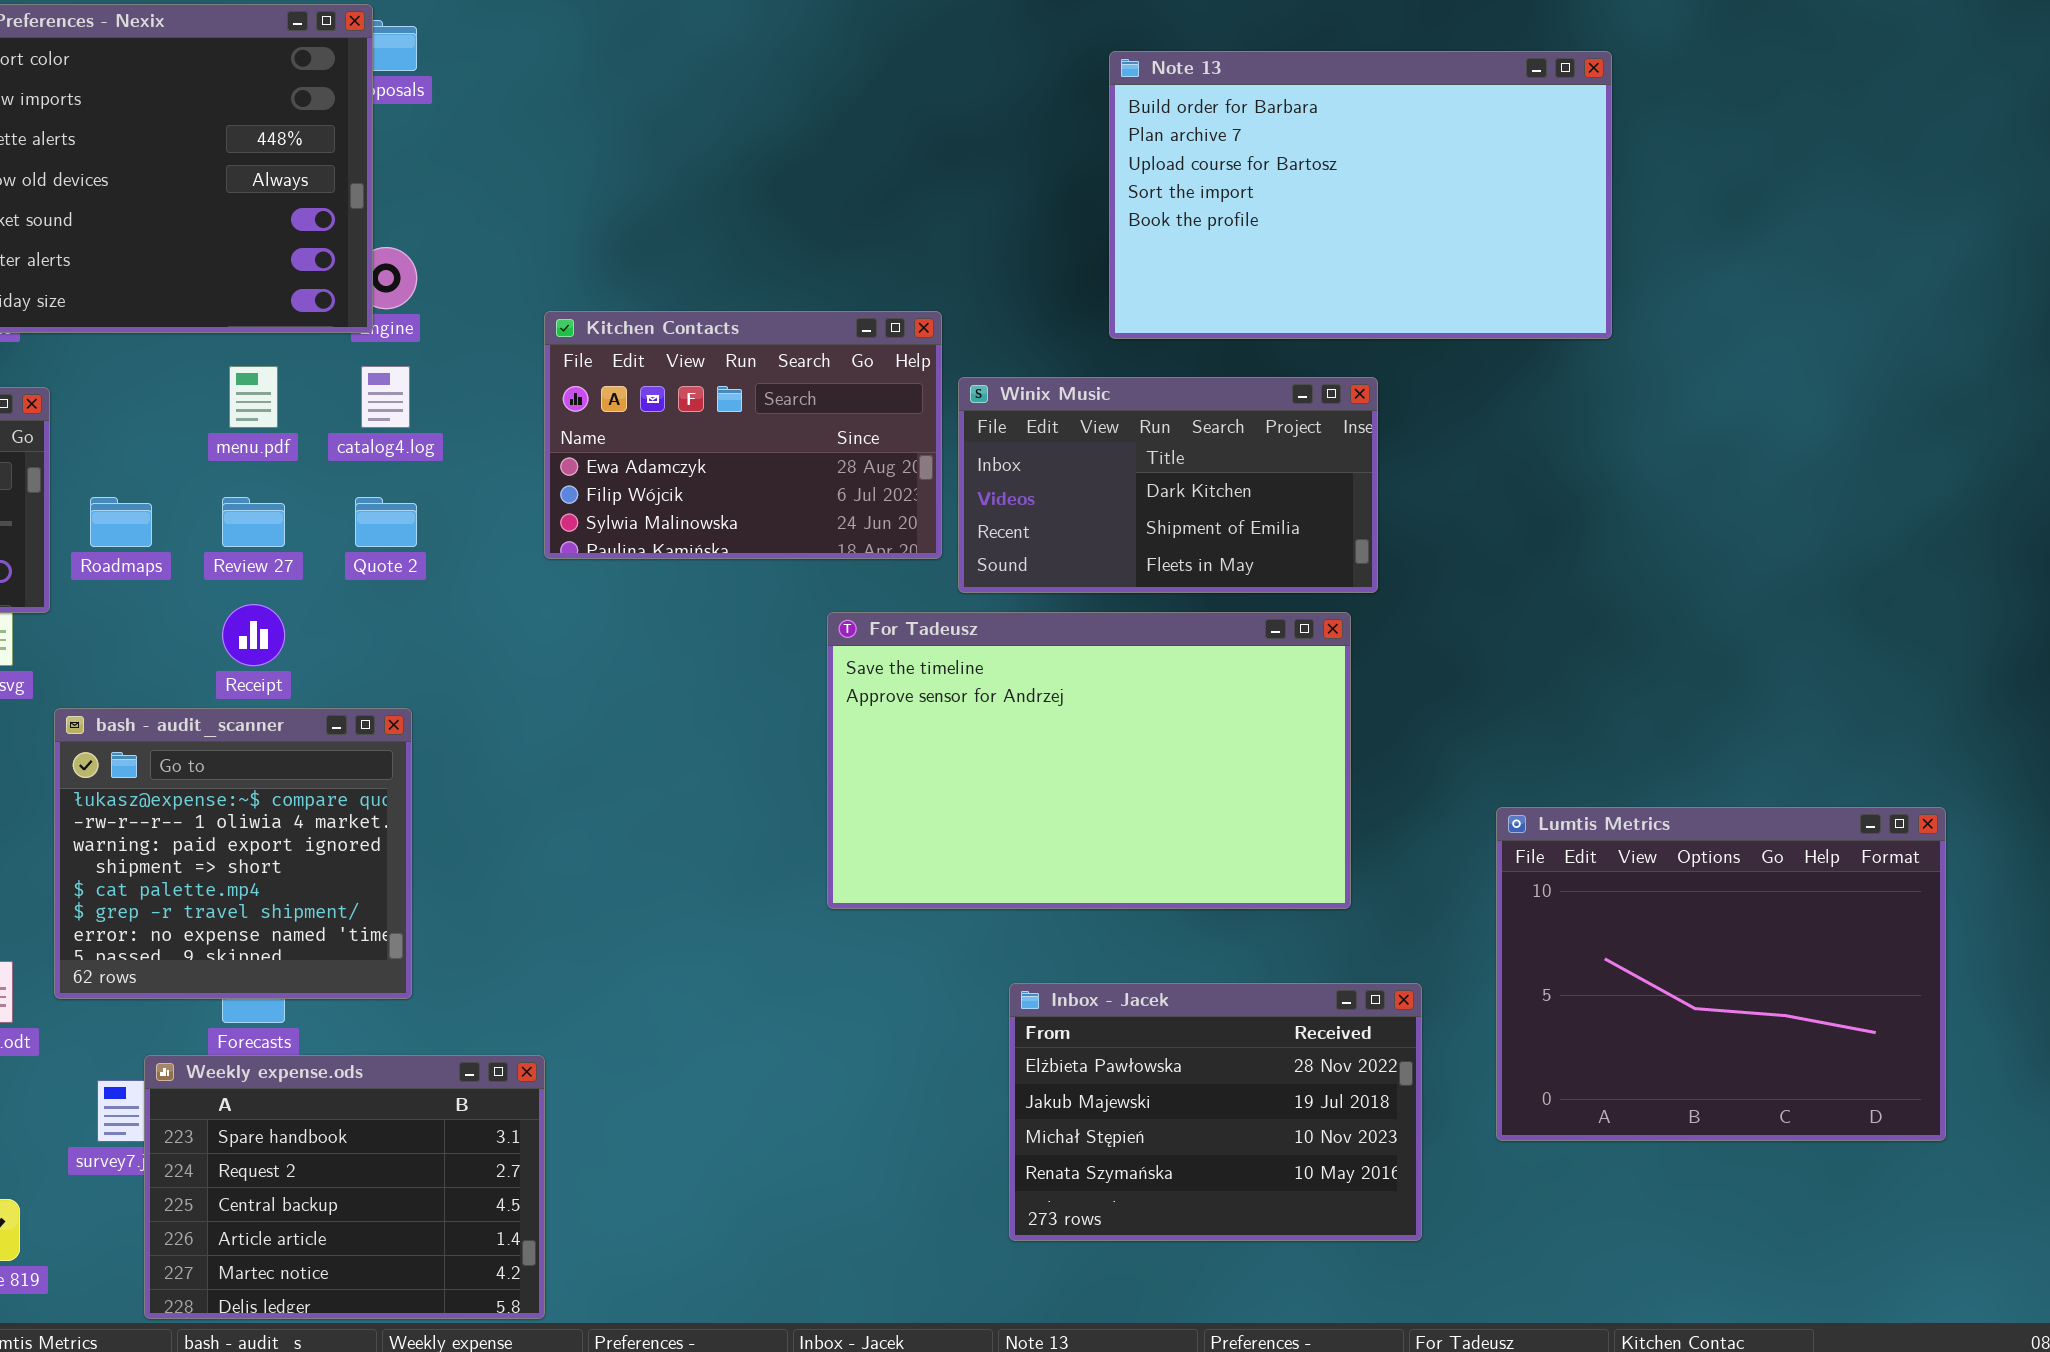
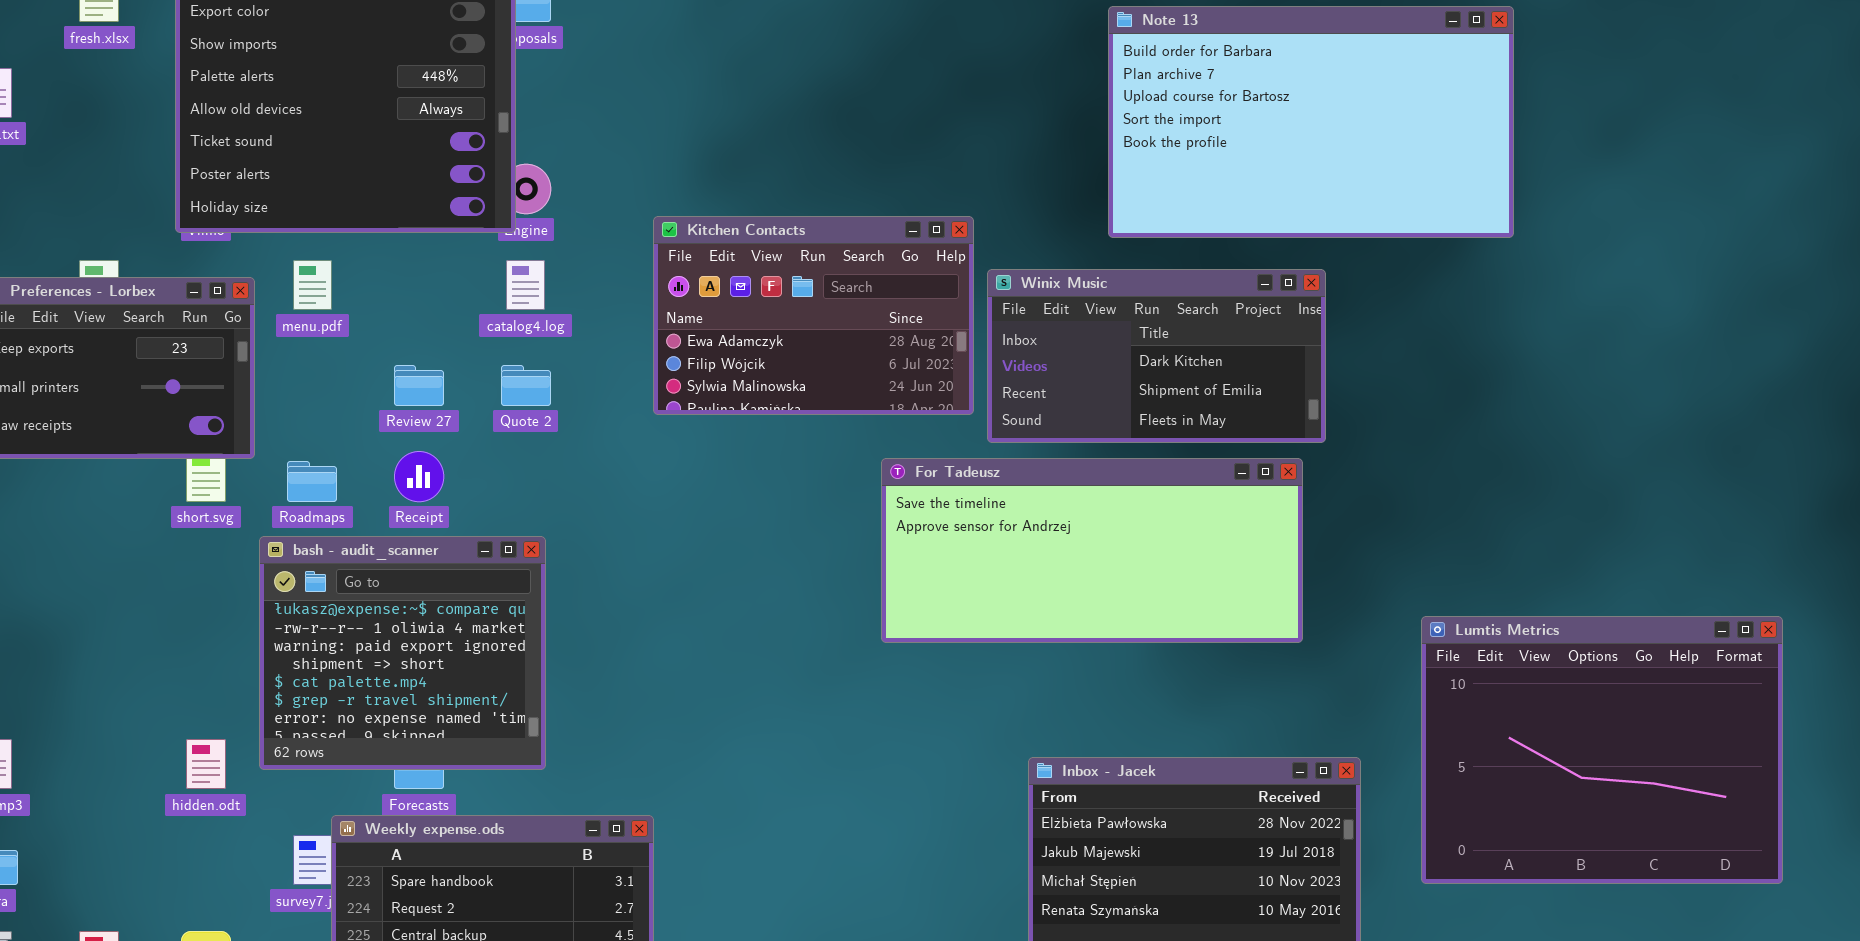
menu.pdf: [229,366,278,428] -> [293,260,332,310], moved
Roadmaps: [90,497,152,547] -> [287,461,337,502], moved
For Tadeusz: [827,612,1351,909] -> [881,458,1303,643], resized

